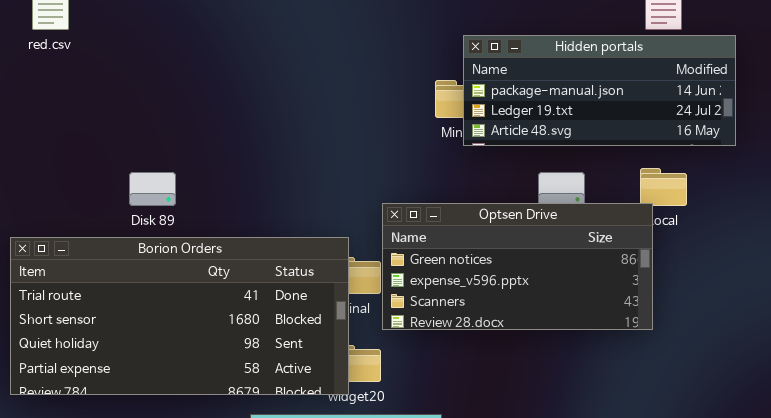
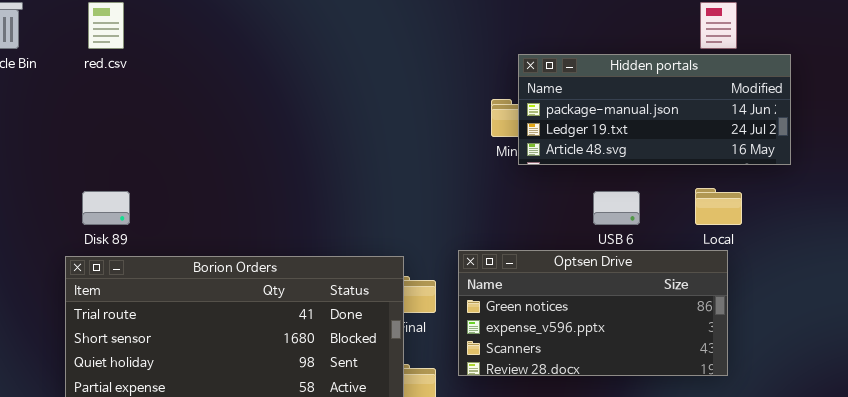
Disk 89: [129,172,176,206] -> [82,191,130,225], moved
Optsen Drive: [382,203,653,330] -> [458,250,728,376], moved

